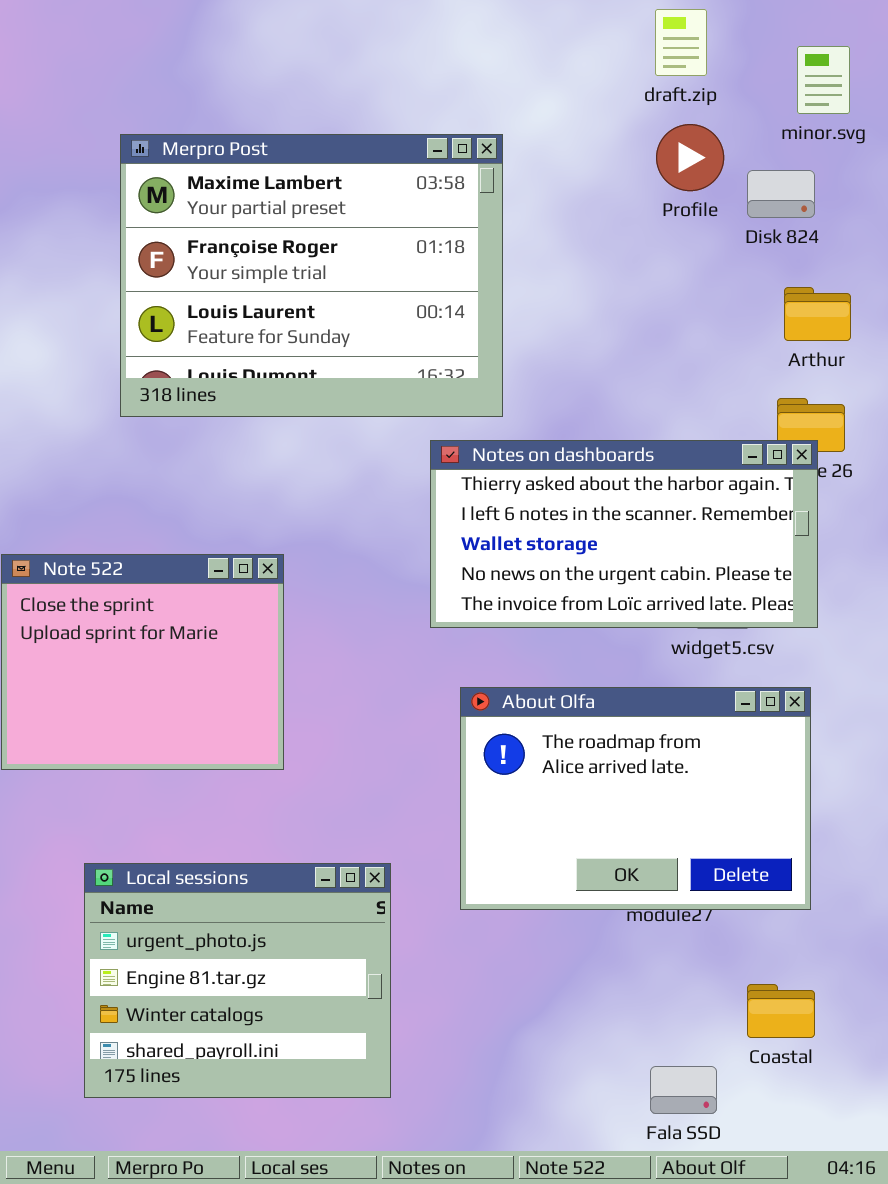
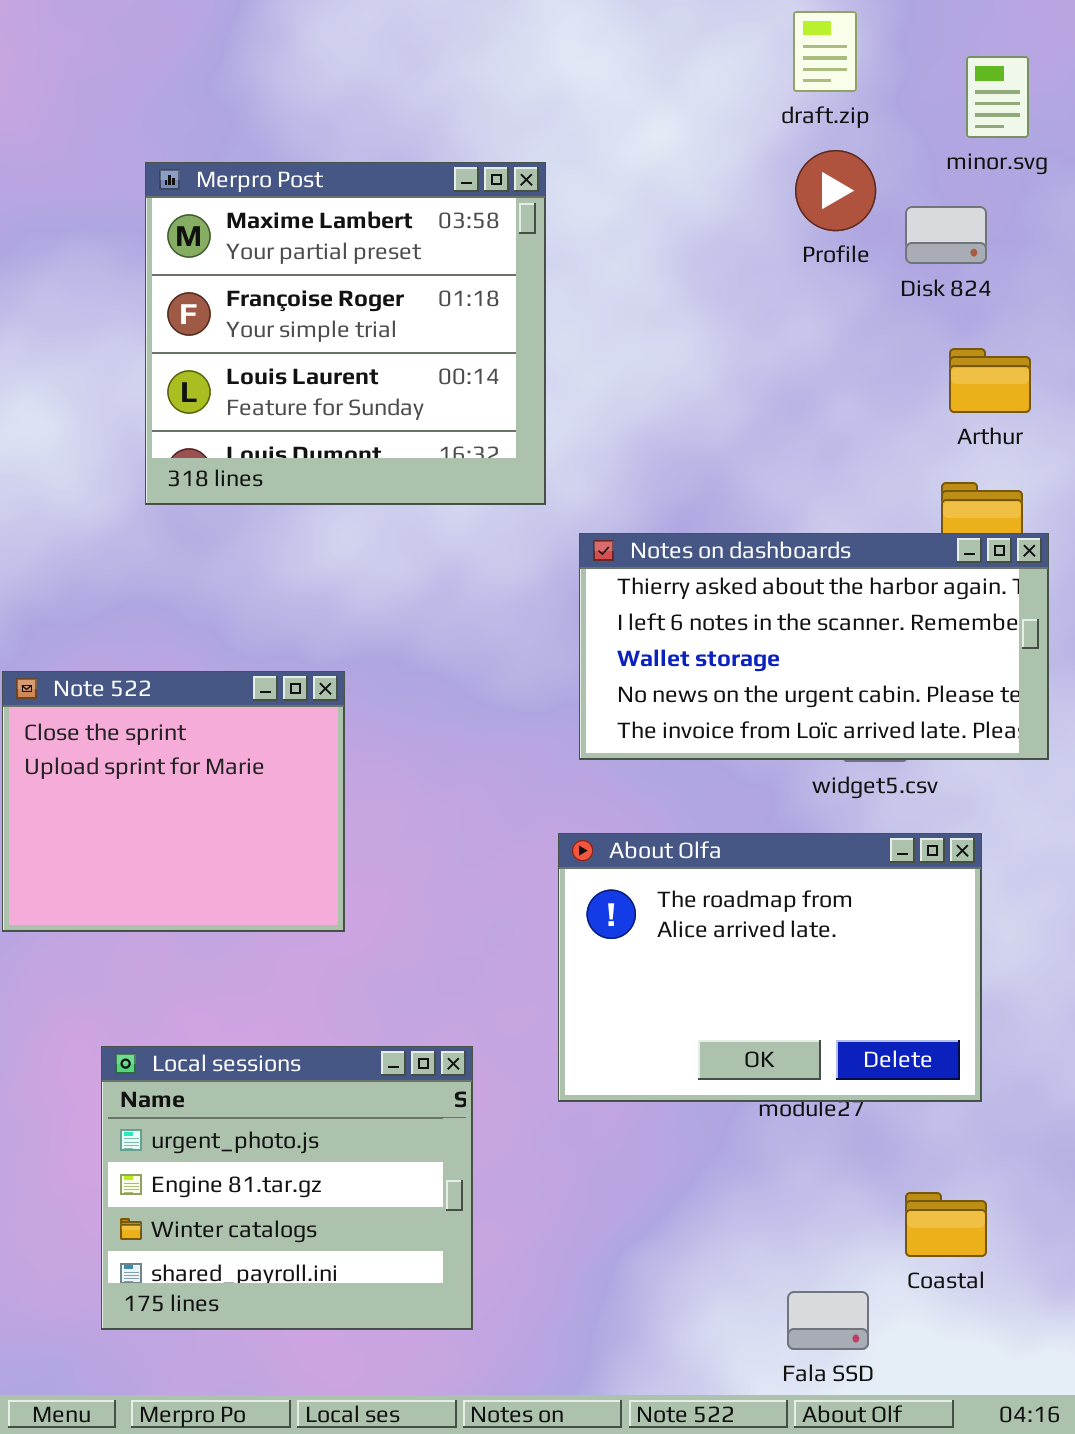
Merpro Post: [120,134,503,417] -> [145,162,546,505], resized
Notes on dashboards: [430,440,818,628] -> [579,533,1049,760], moved

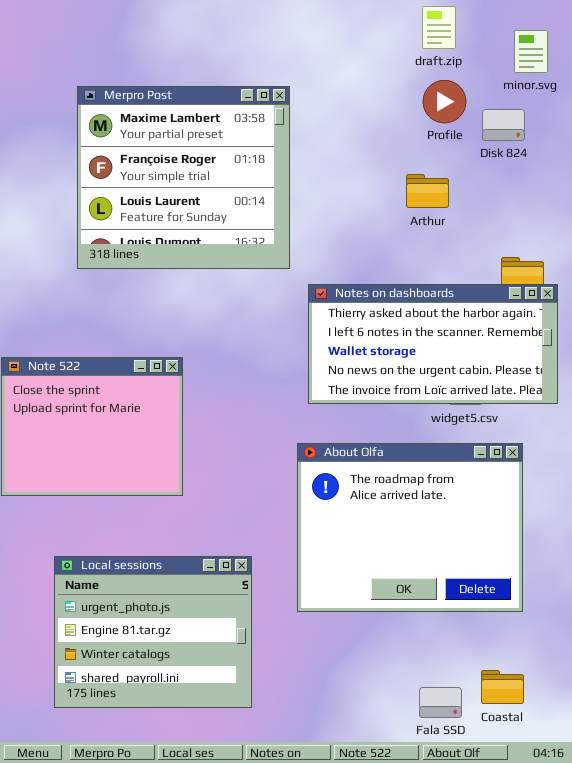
Arthur: [949,348,1031,413] -> [406,174,449,208], moved
About Olfa: [558,833,982,1102] -> [297,443,523,612], resized
Coastal: [905,1192,987,1257] -> [481,670,524,704], moved

